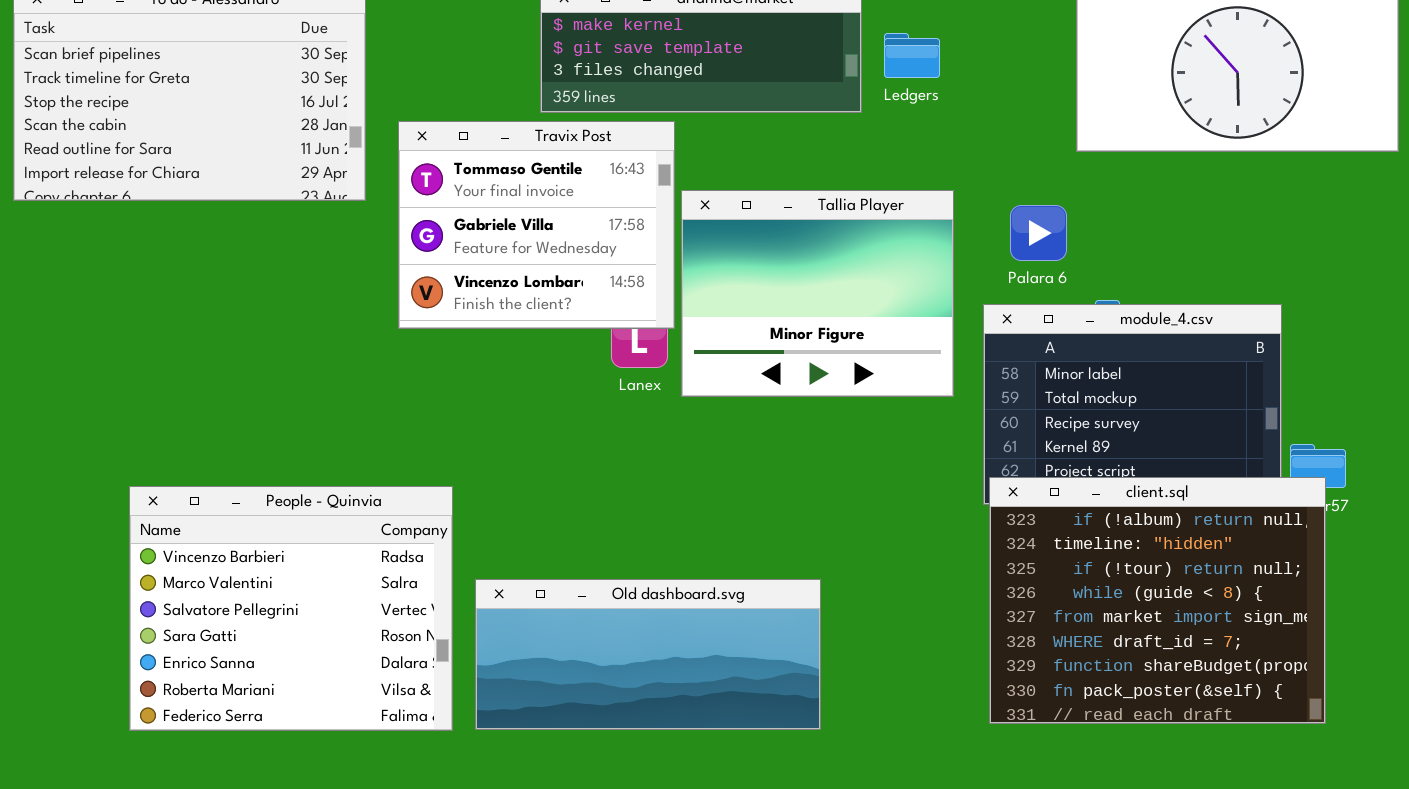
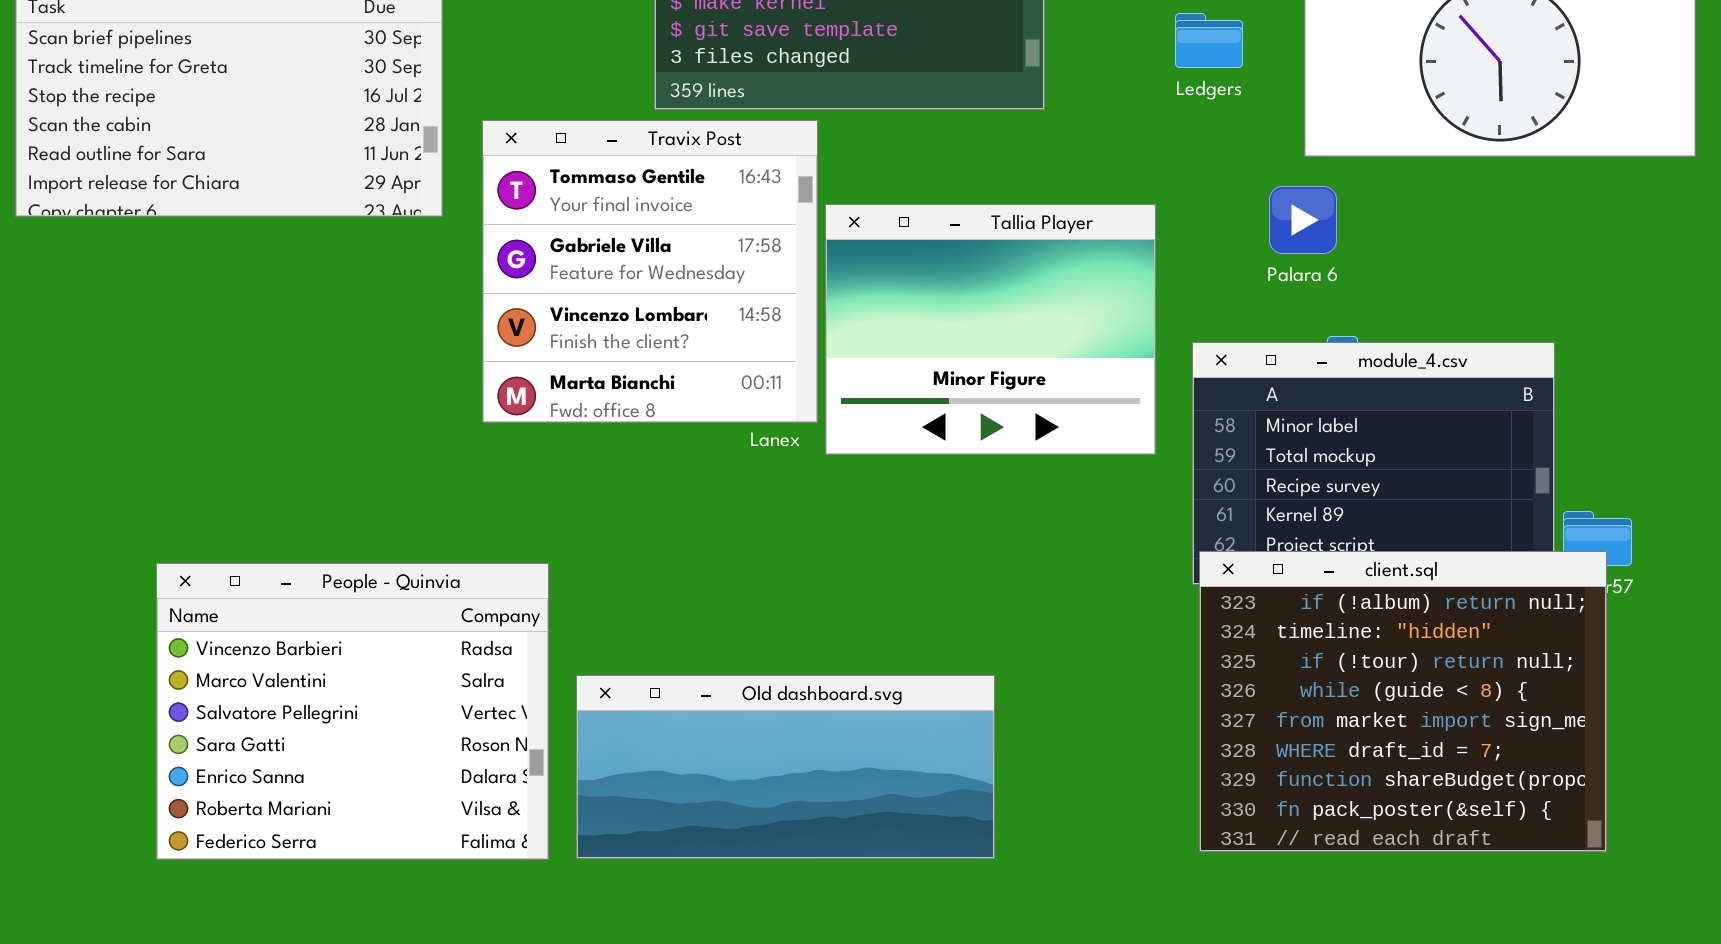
Ledgers: [884,33,940,78] -> [1175,13,1243,68], moved
Travix Post: [398,121,675,329] -> [482,120,818,423], resized
Palara 6: [1010,205,1067,261] -> [1269,186,1337,254], moved

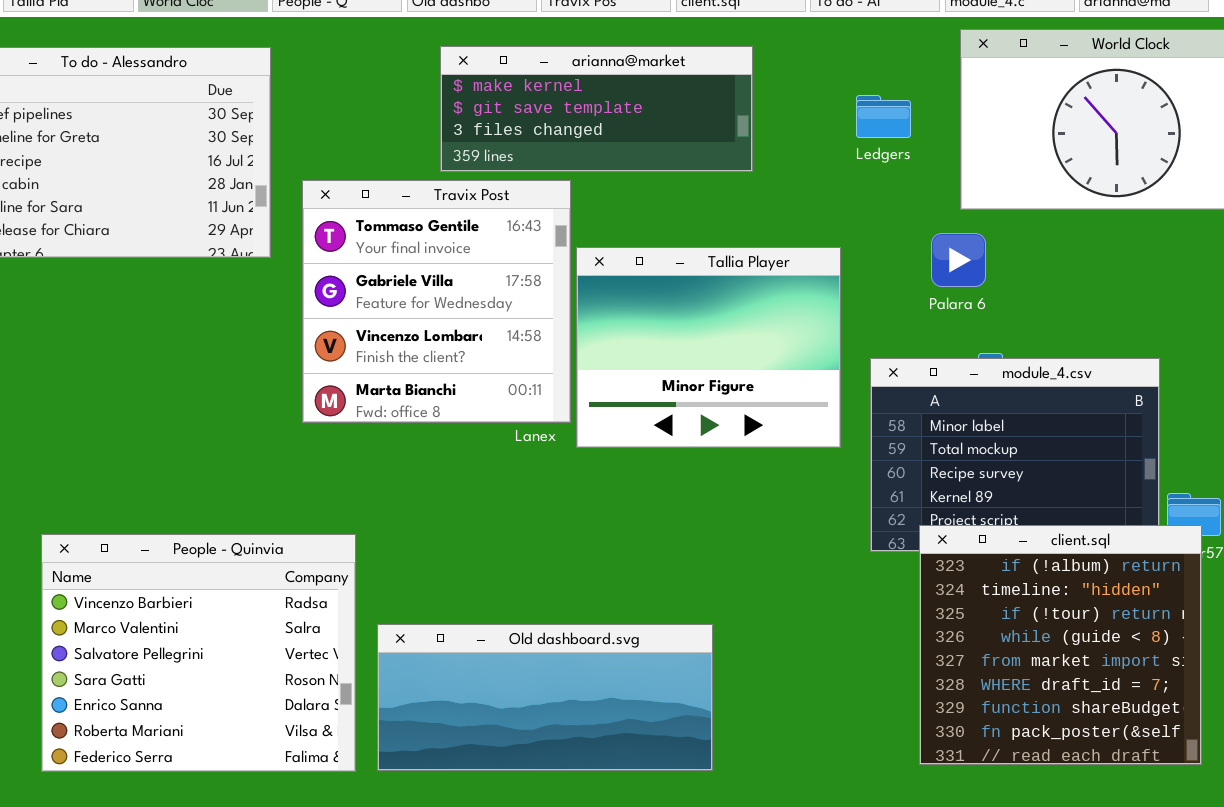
client.sql: [1199,551,1607,852] -> [919,525,1202,765], resized

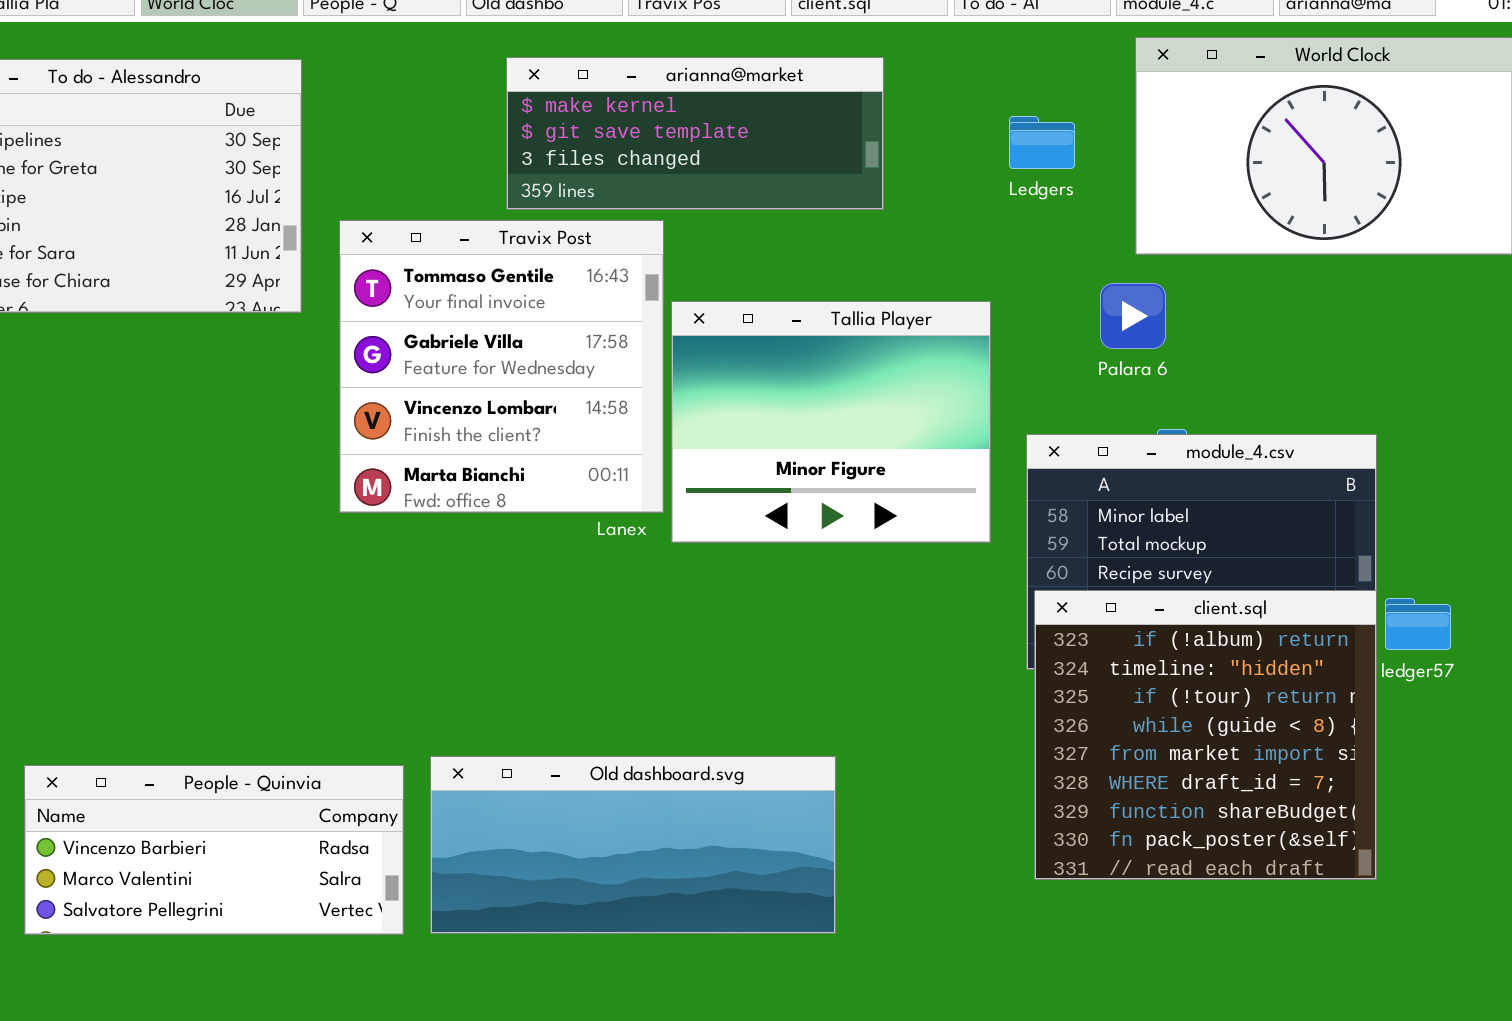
client.sql: [919,525,1202,765] -> [1034,590,1377,880], moved
People - Quinvia: [41,534,356,772] -> [24,765,404,935], resized

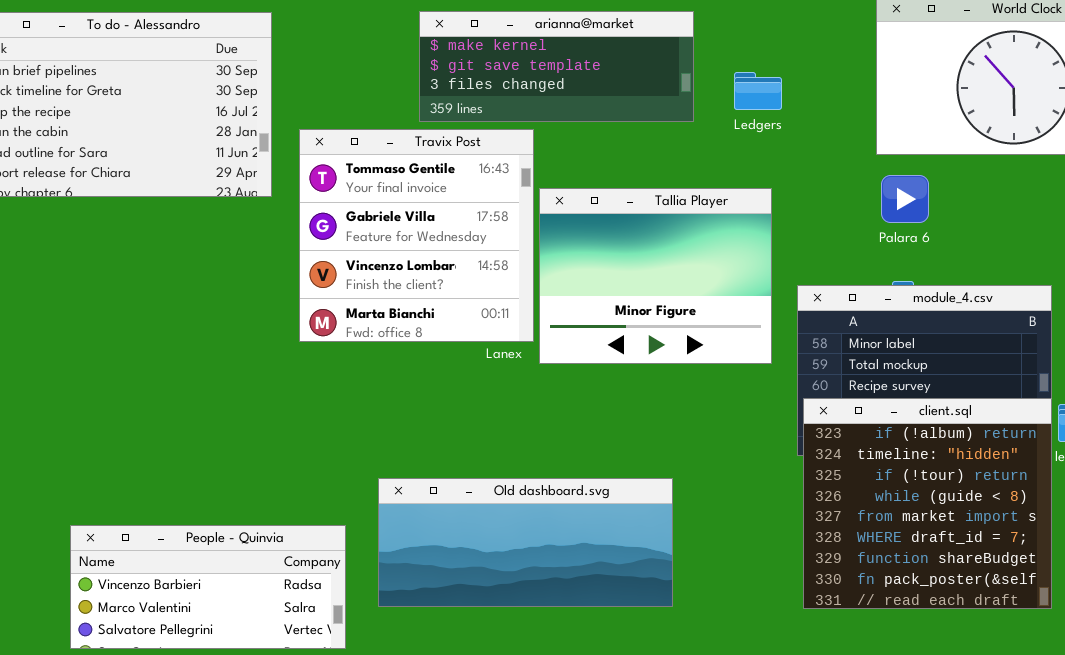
Ledgers: [1009,116,1075,169] -> [734,72,782,110], moved
Palara 6: [1100,283,1166,349] -> [881,175,929,223], moved
Old dashboard.svg: [430,756,836,934] -> [378,478,673,607], moved

